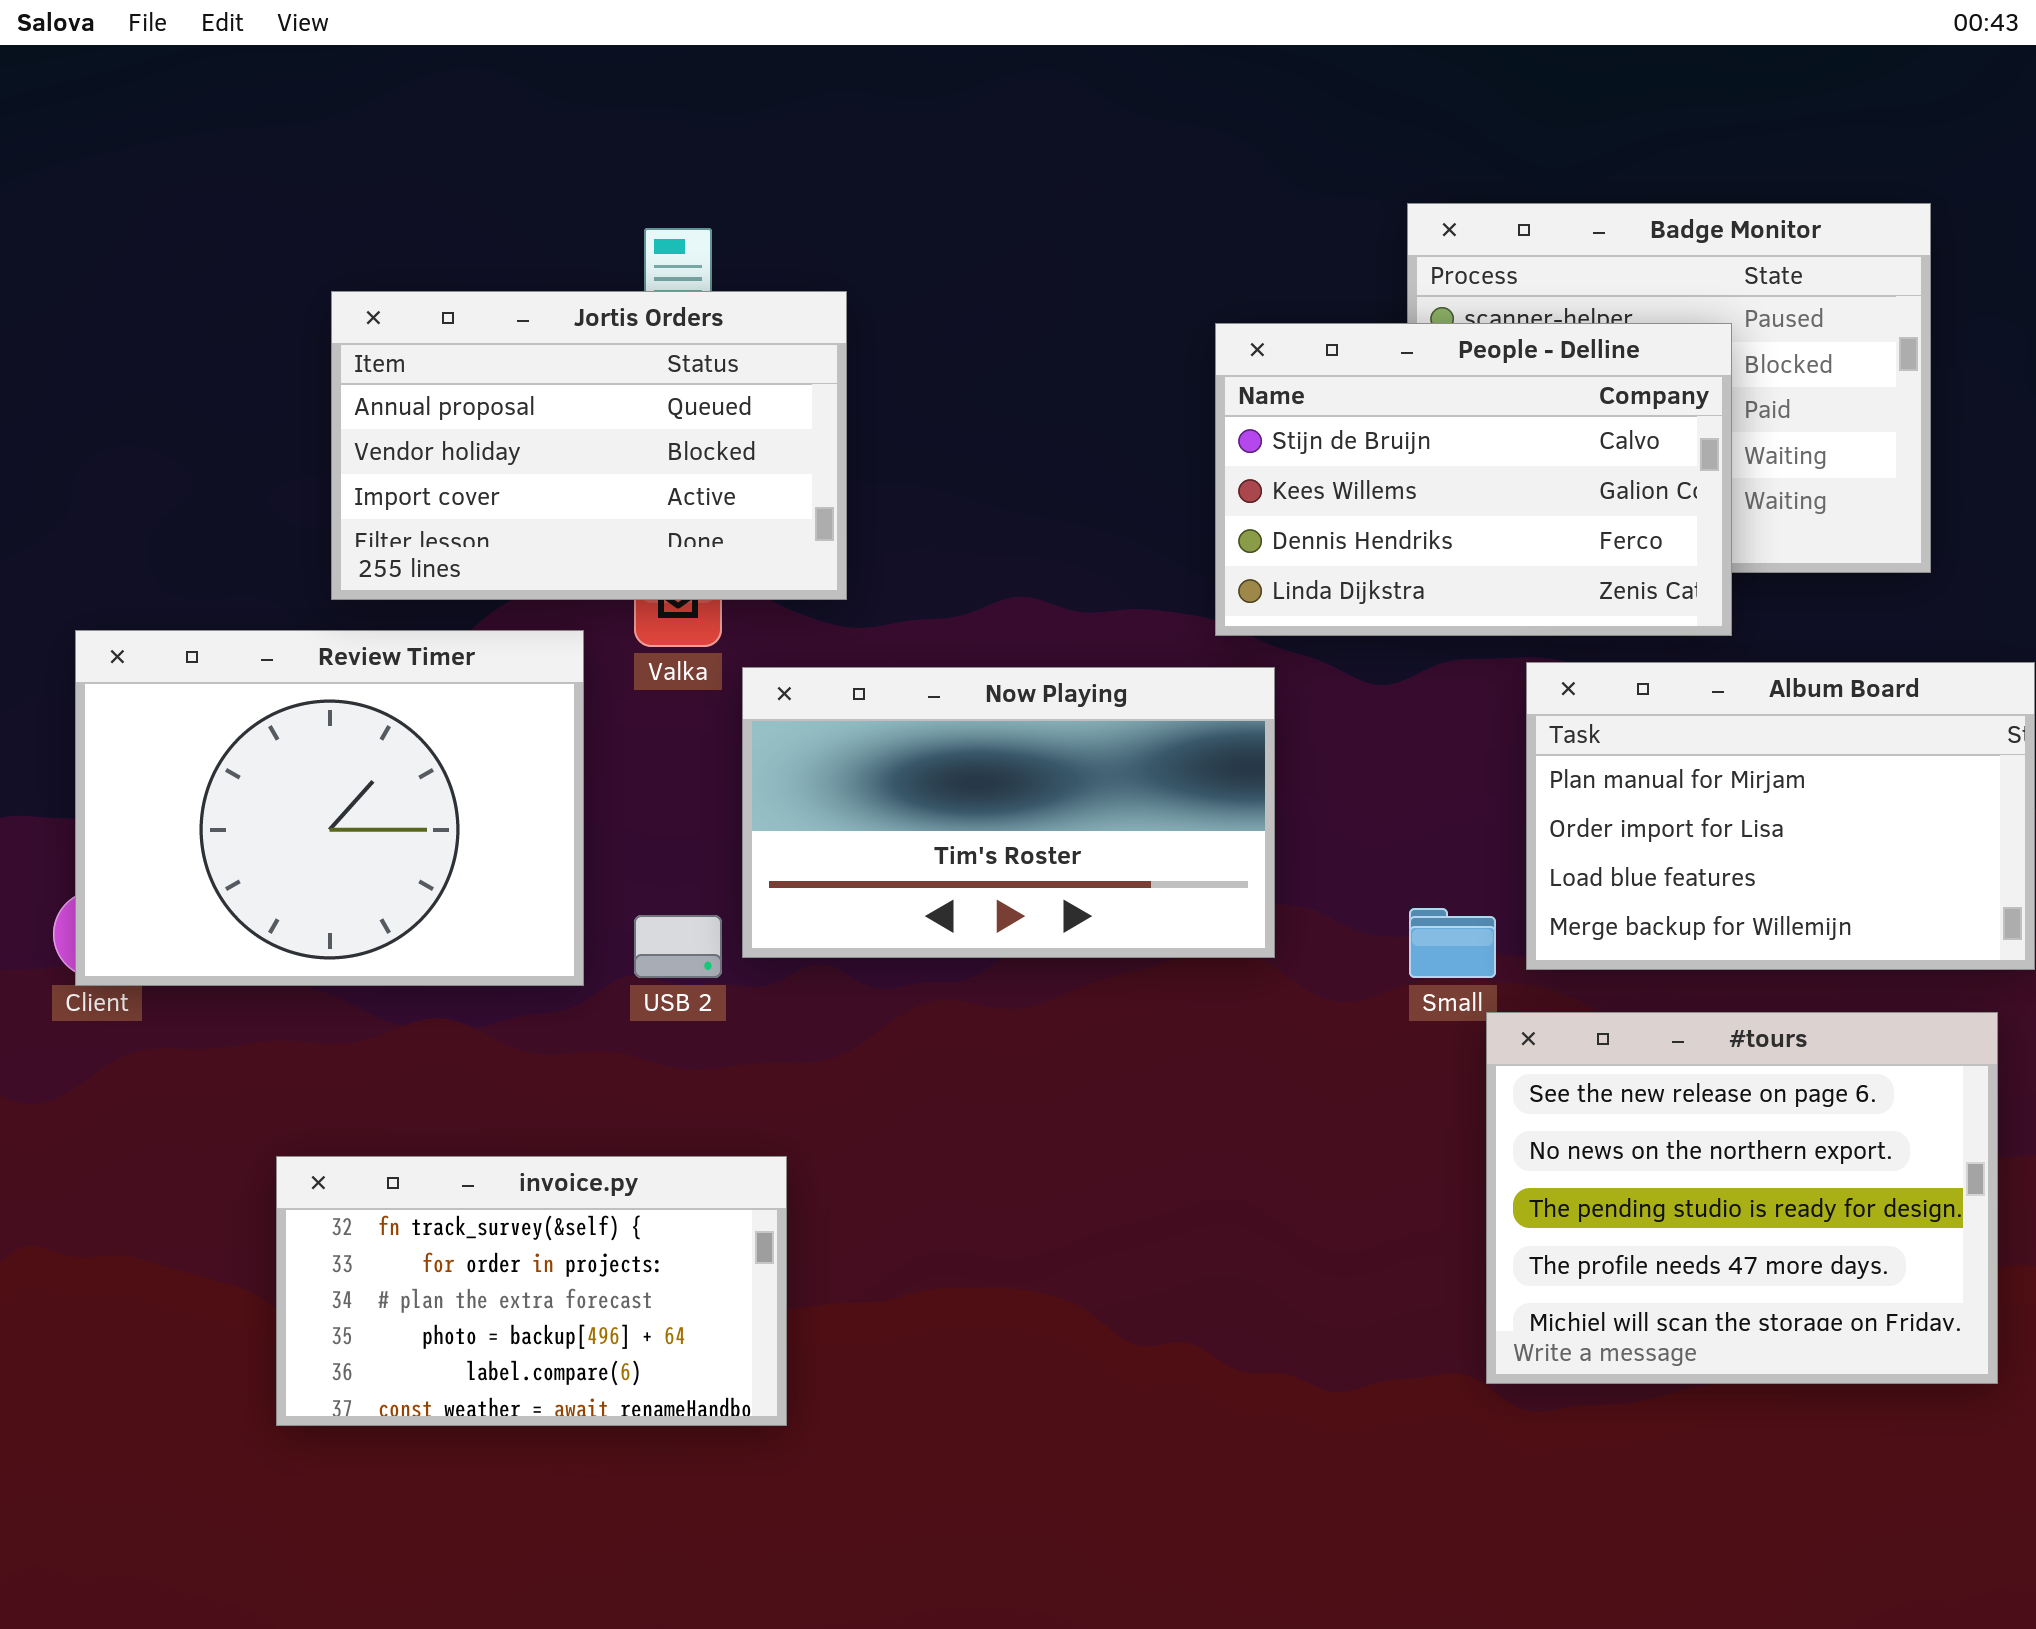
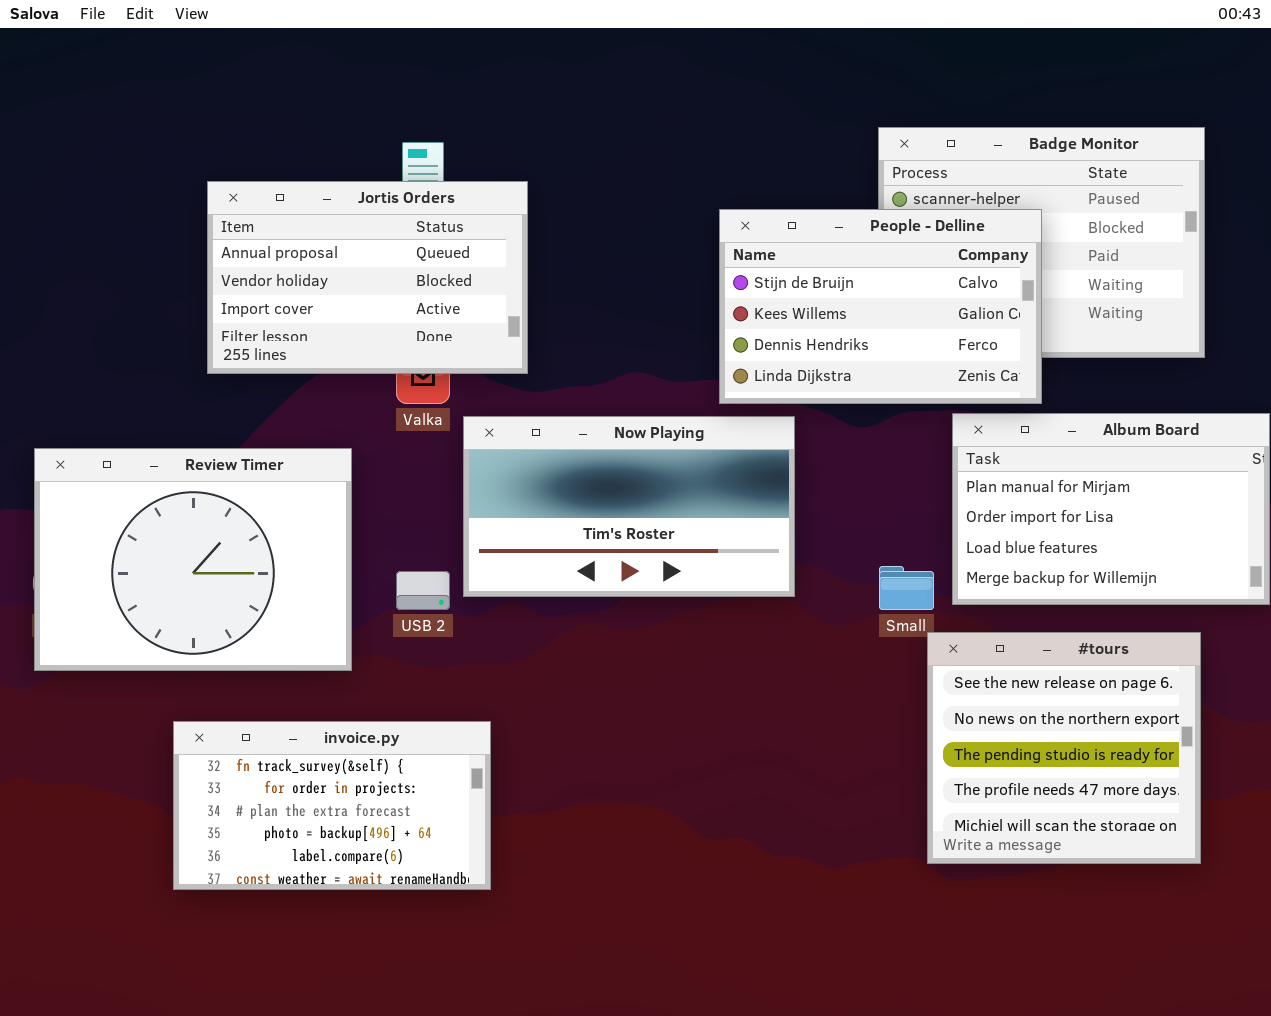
People - Delline: [1215,323,1732,636] -> [719,209,1042,404], moved
Review Timer: [75,630,584,986] -> [34,448,352,671], moved
#tours: [1486,1012,1998,1384] -> [927,632,1201,864], resized

